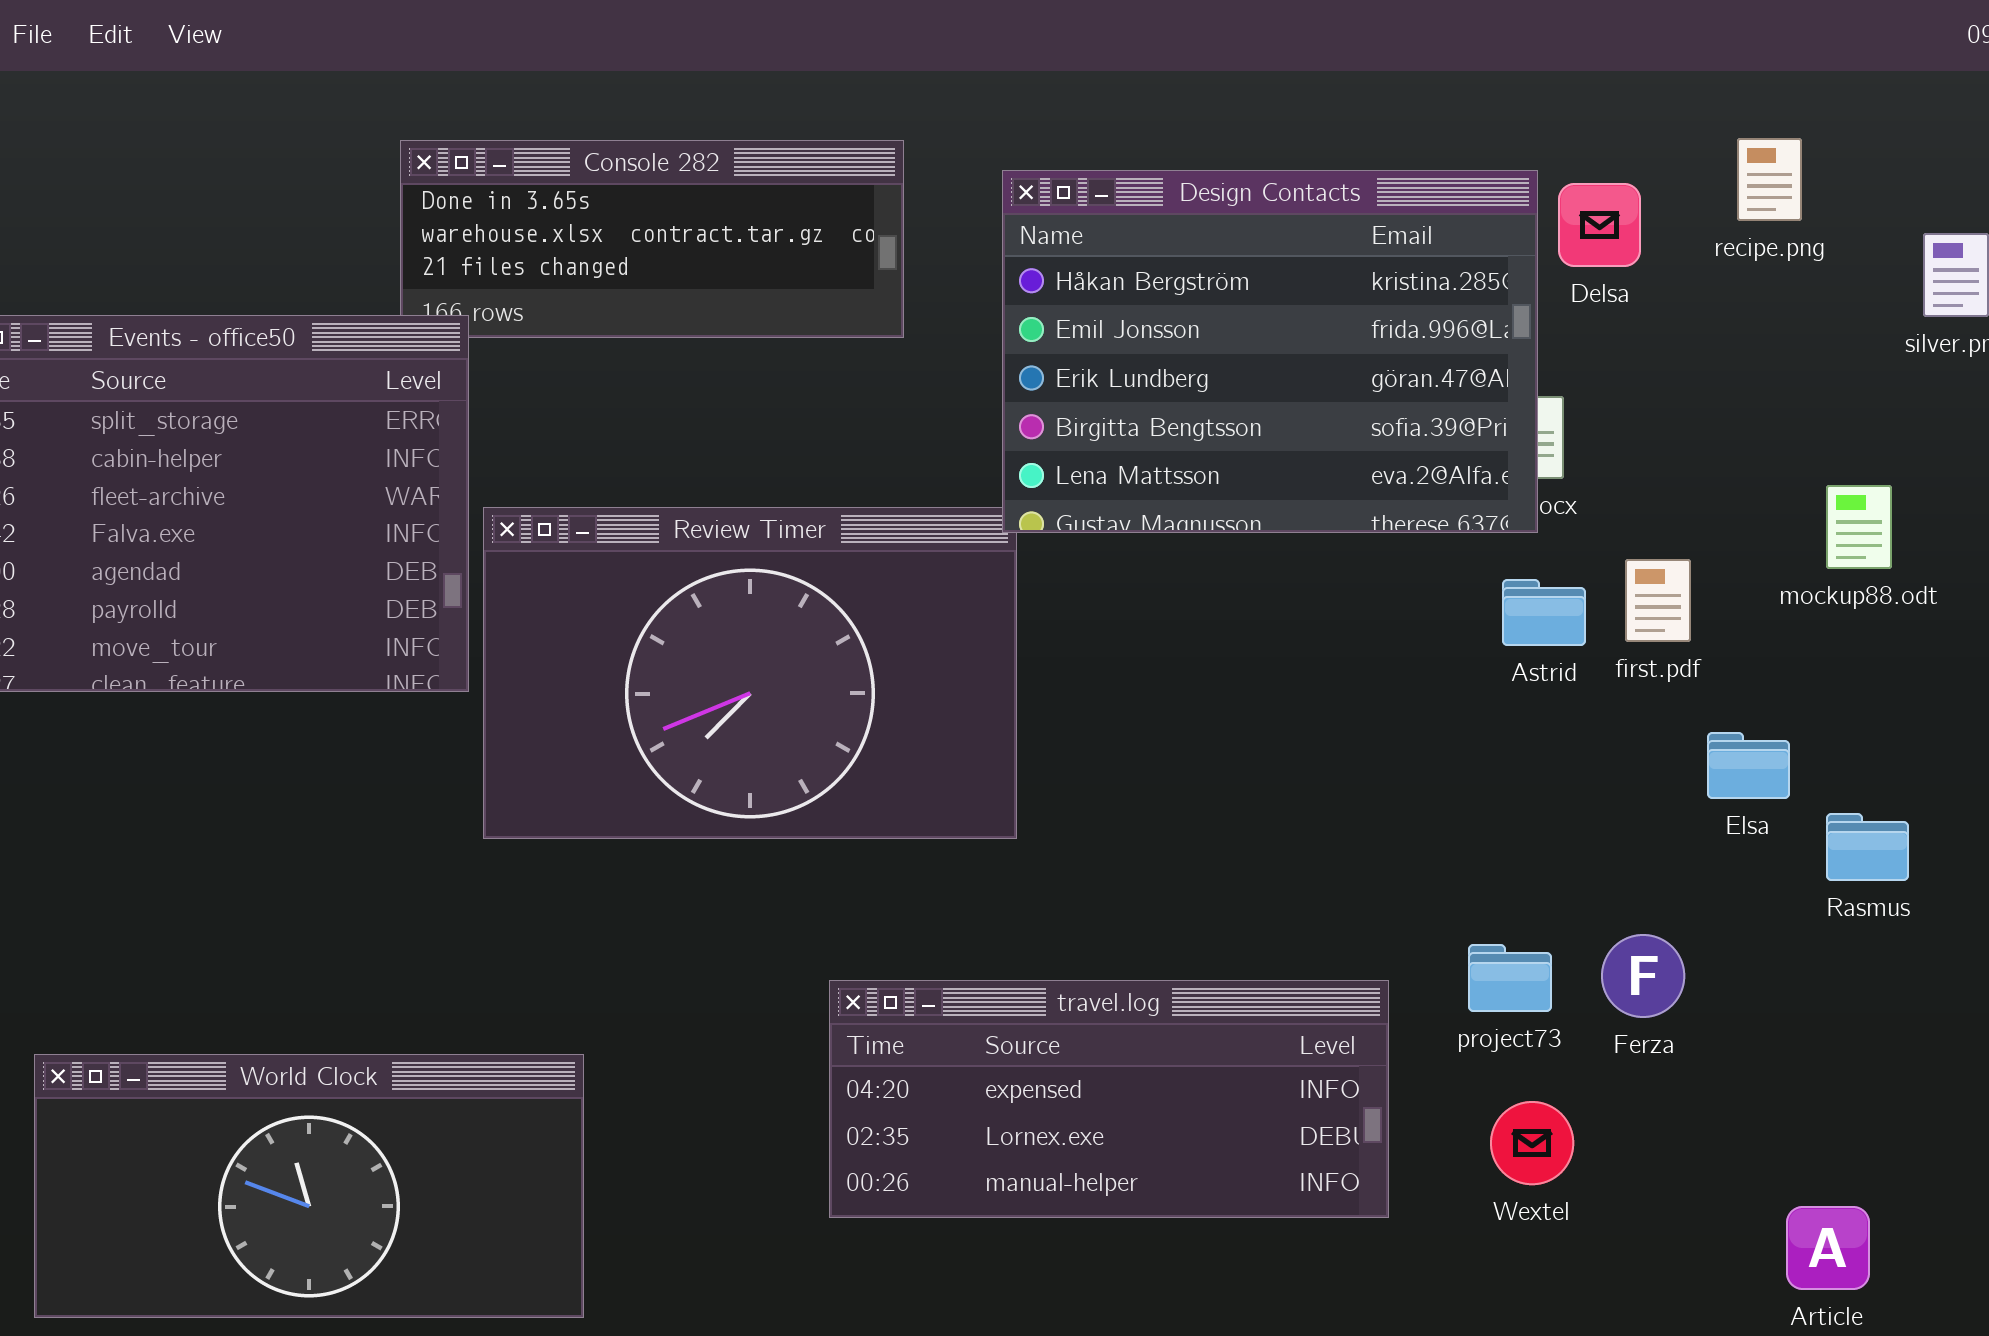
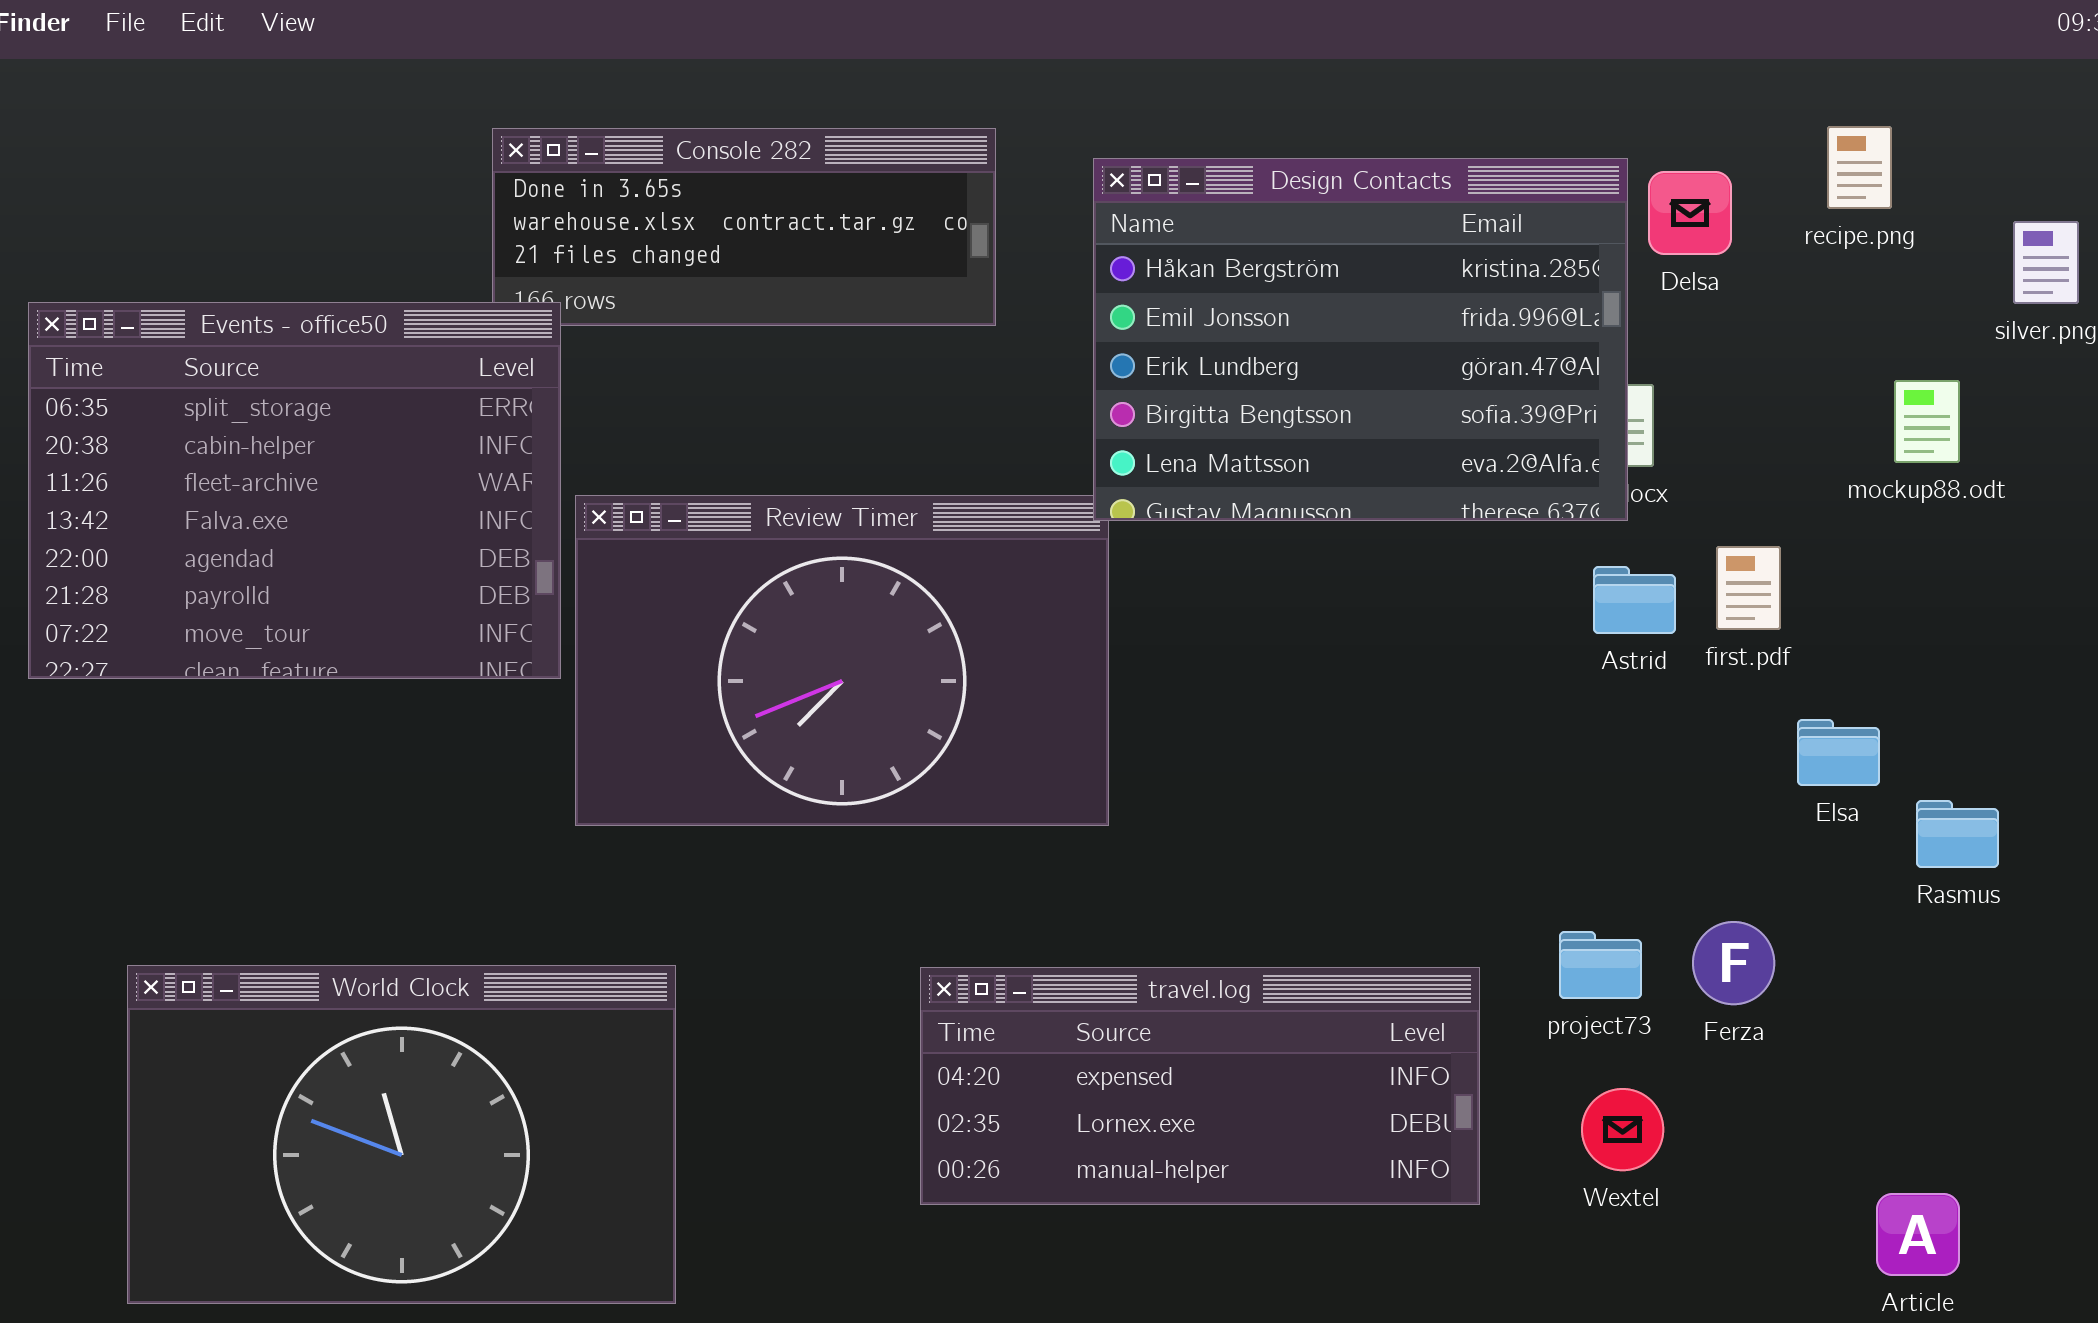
mockup88.odt: [1826,485,1892,569] -> [1894,380,1960,463], moved
World Clock: [34,1054,584,1318] -> [127,965,676,1304], resized

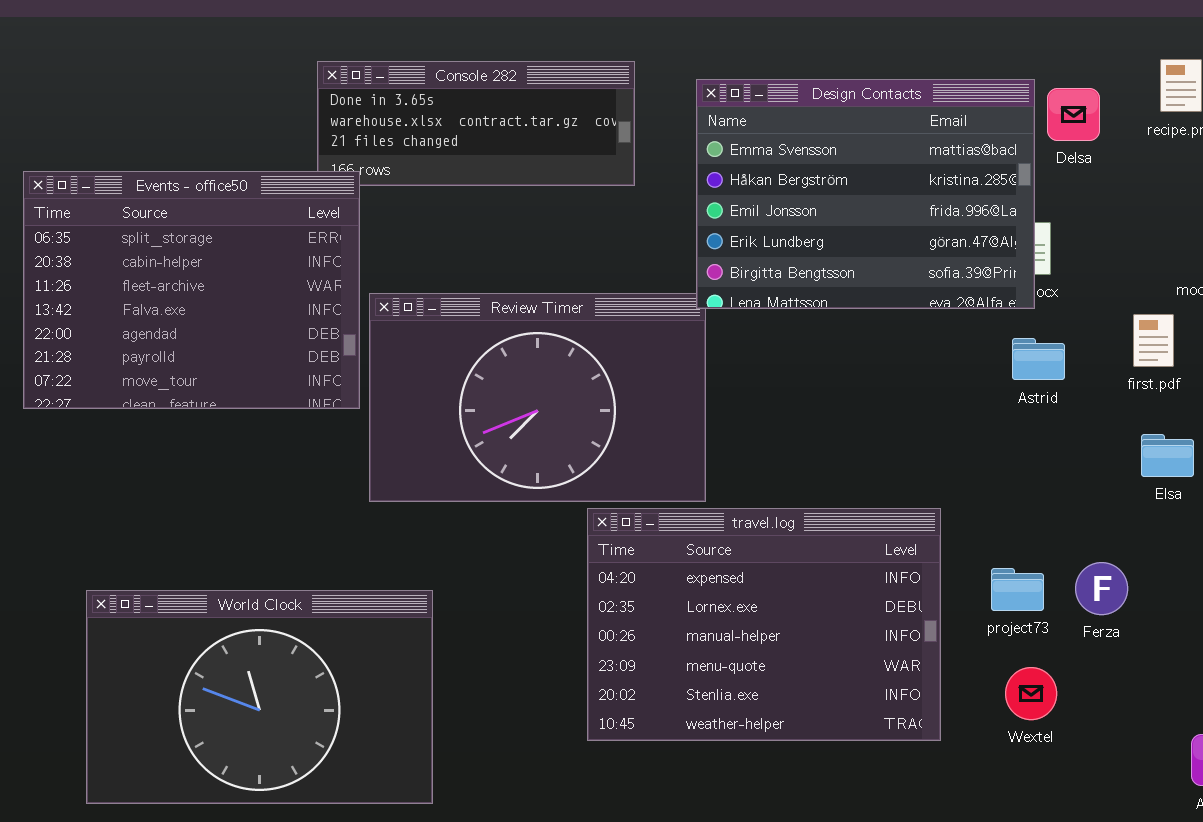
Design Contacts: [1093,158,1628,521] -> [696,79,1035,309], scrolled up 1 row
first.pdf: [1716,546,1781,630] -> [1133,314,1174,367], moved
travel.log: [920,967,1480,1205] -> [587,508,941,741], resized

